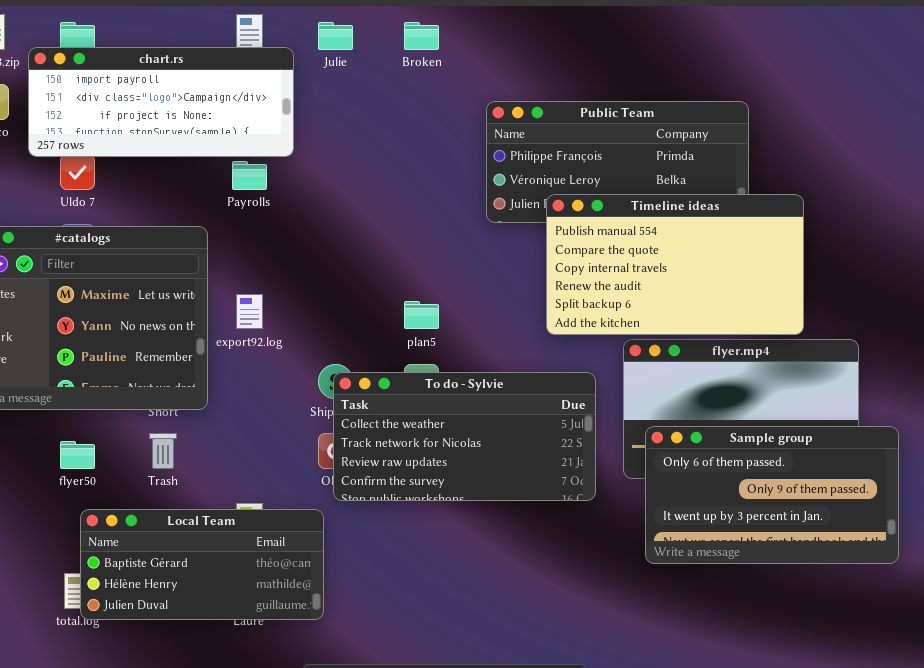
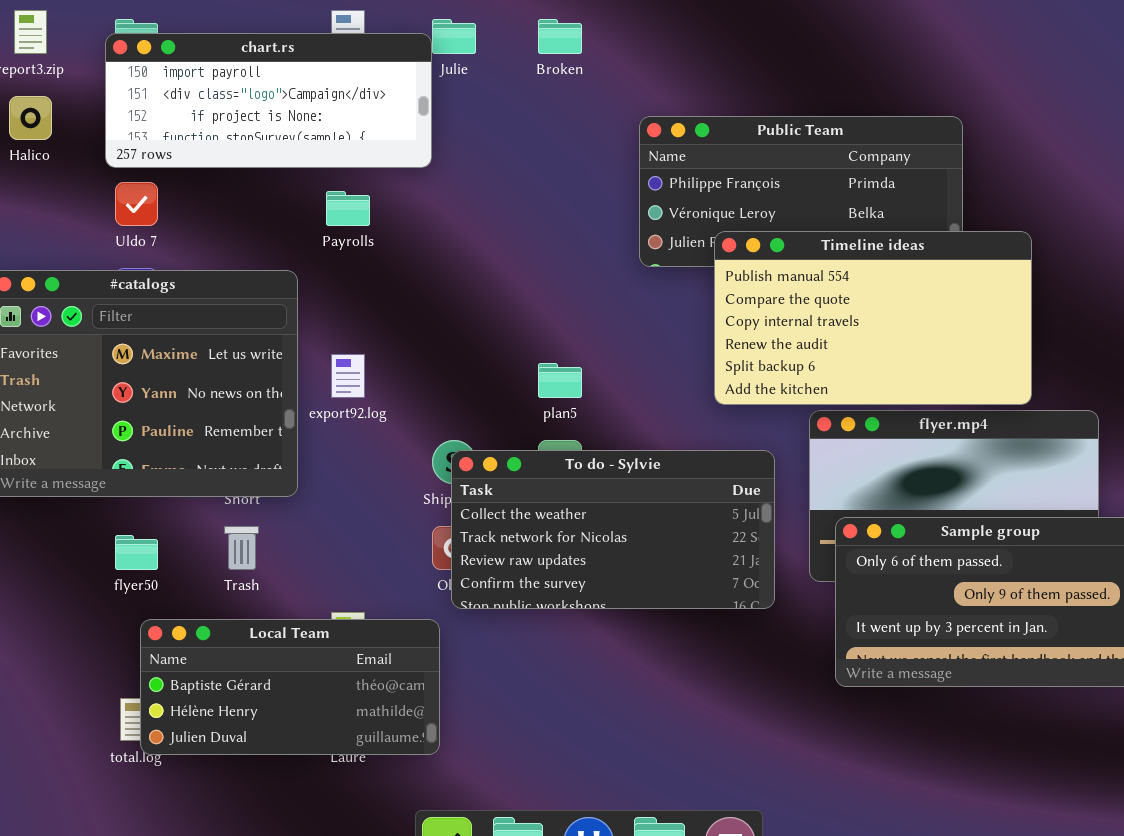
chart.rs: [28,47,294,157] -> [105,33,432,168], moved

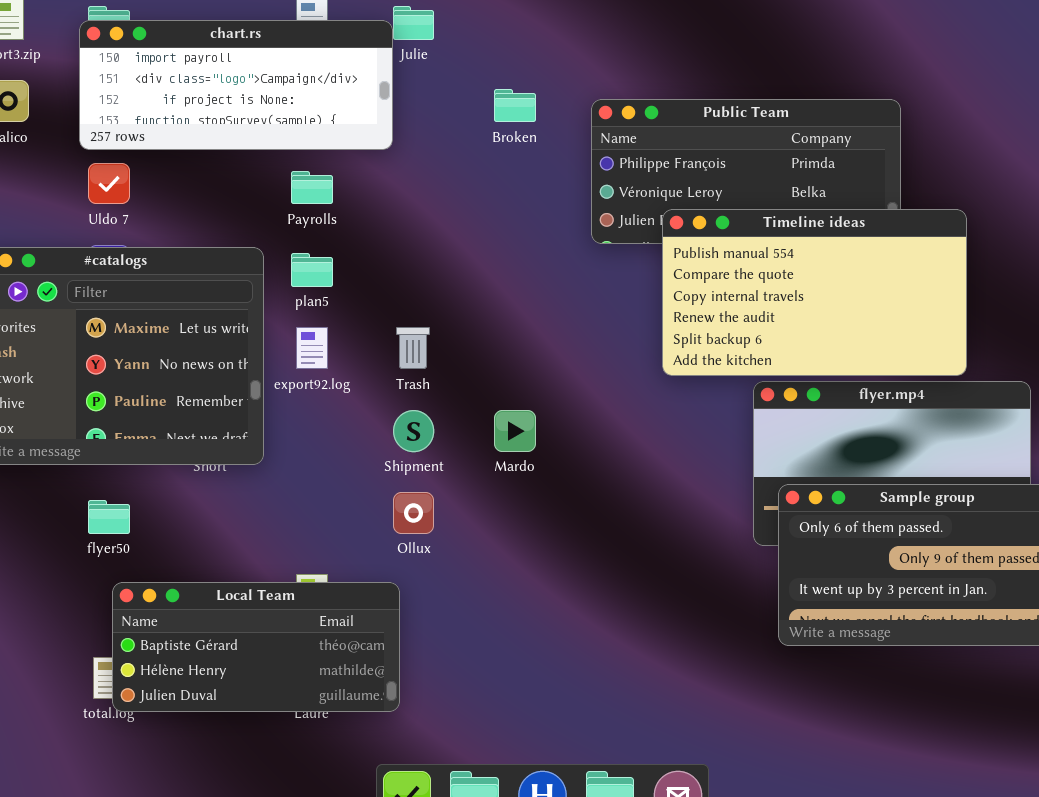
Broken: [538,19,582,54] -> [494,89,536,122], moved
plan5: [538,363,582,398] -> [291,253,333,287], moved
To do - Sylvie: [451,450,775,609] -> none, closed
Trash: [224,526,259,570] -> [396,327,430,369], moved

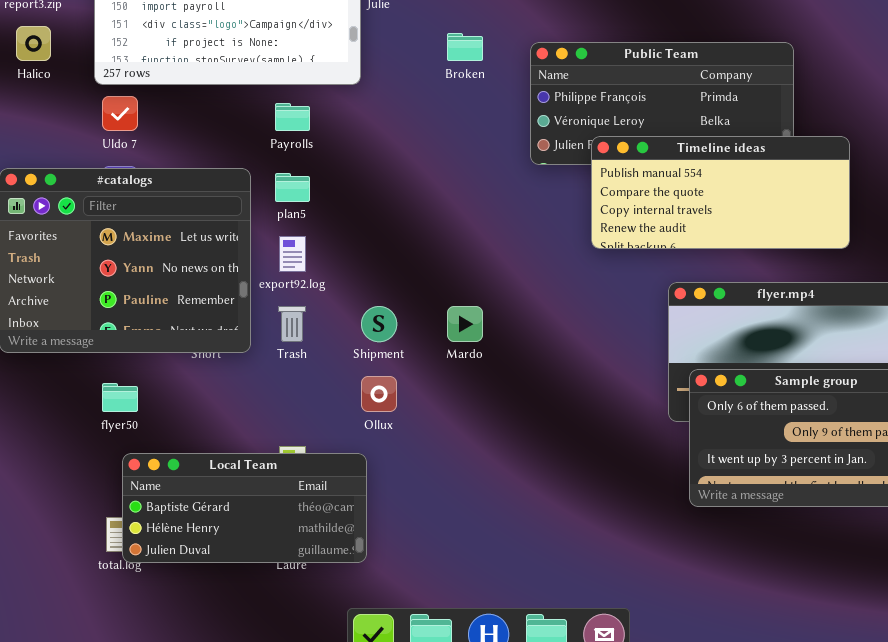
Timeline ideas: [662,209,967,376] -> [591,136,850,249], resized
Trash: [396,327,430,369] -> [278,306,306,342], moved

